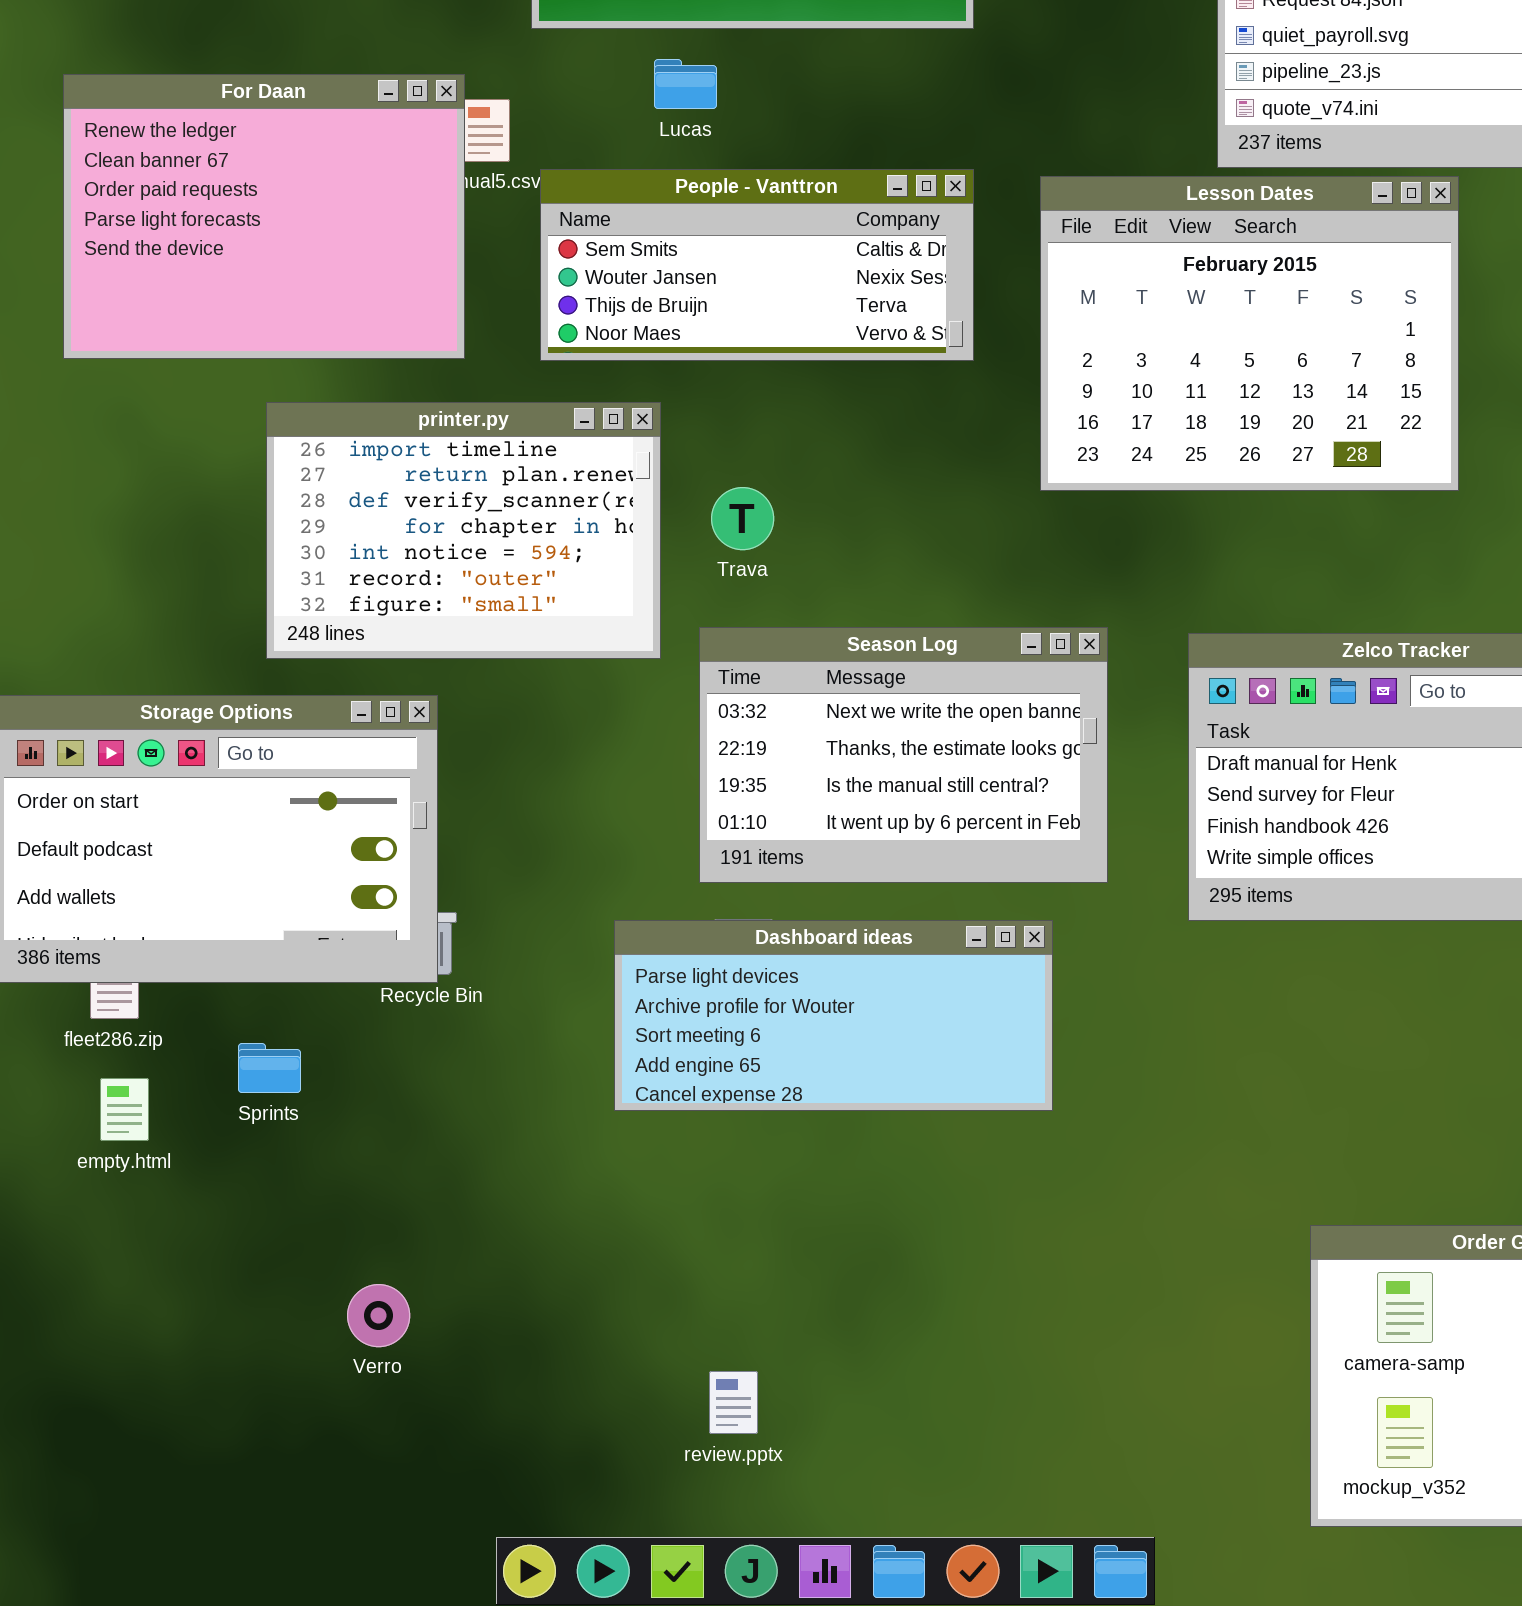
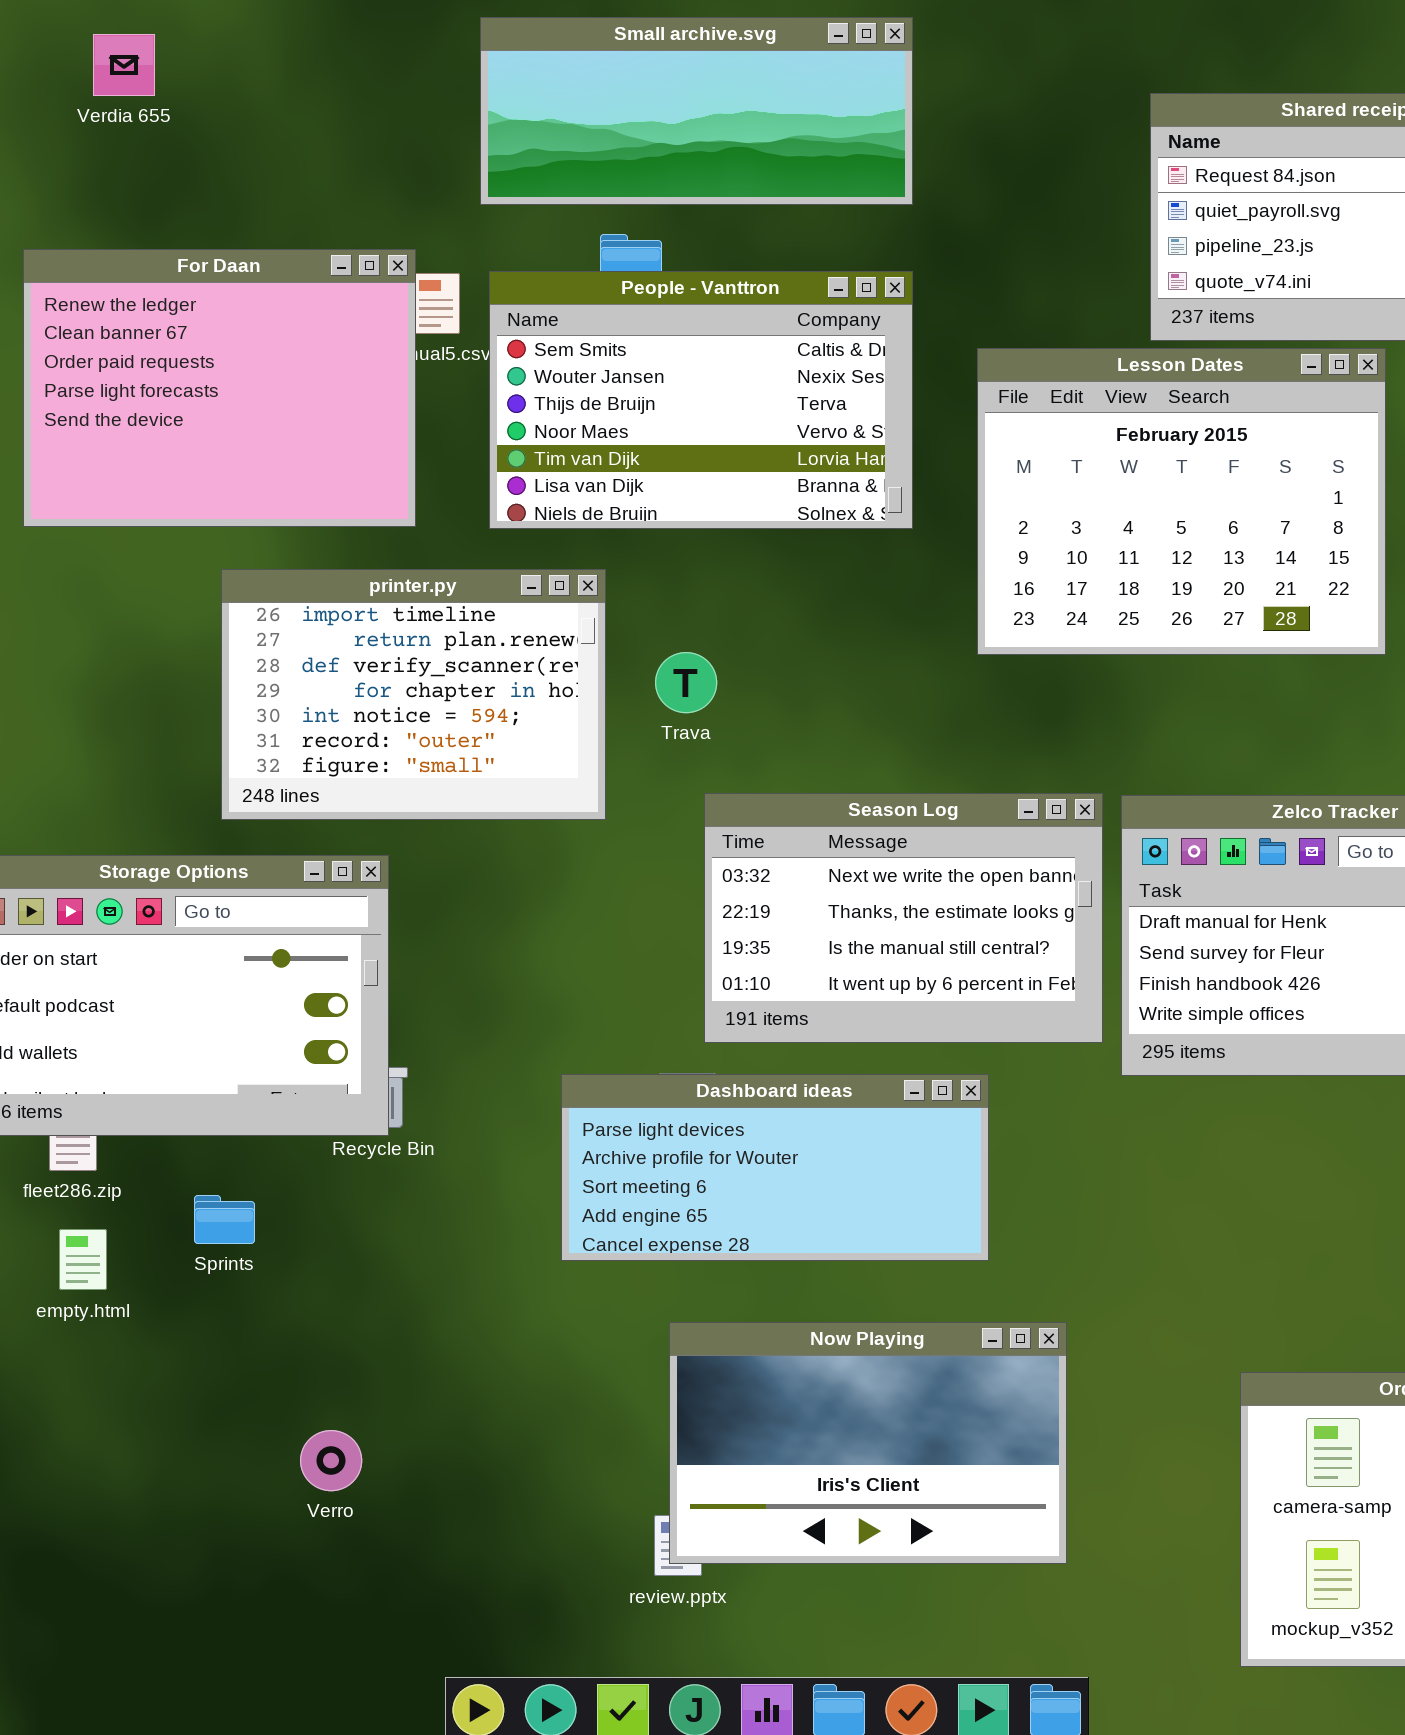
People - Vanttron: [540,169,974,361] -> [489,271,913,529], resized
Season Log: [699,627,1108,883] -> [704,793,1103,1043], moved
Now Playing: none -> [669,1322,1067,1564], opened

